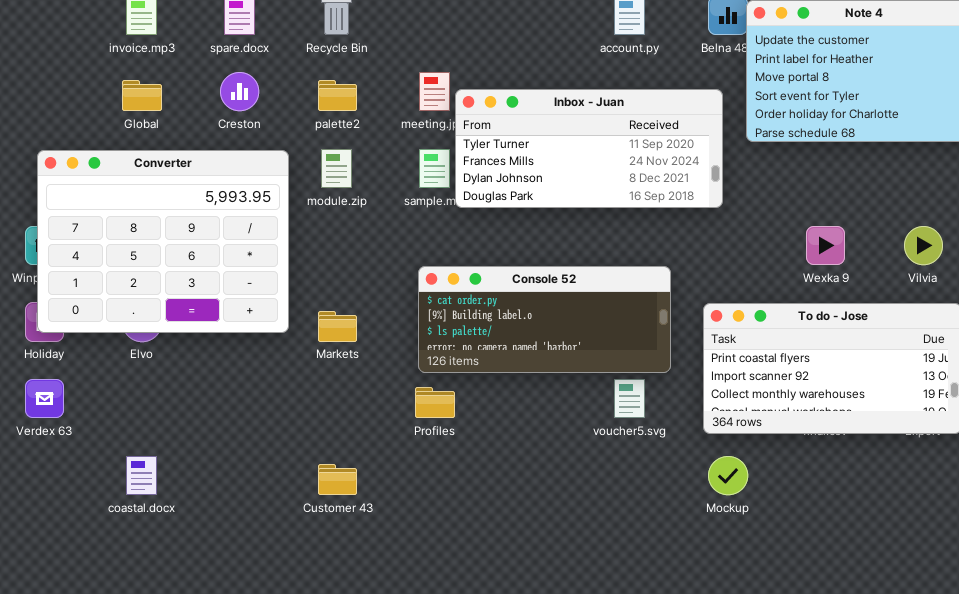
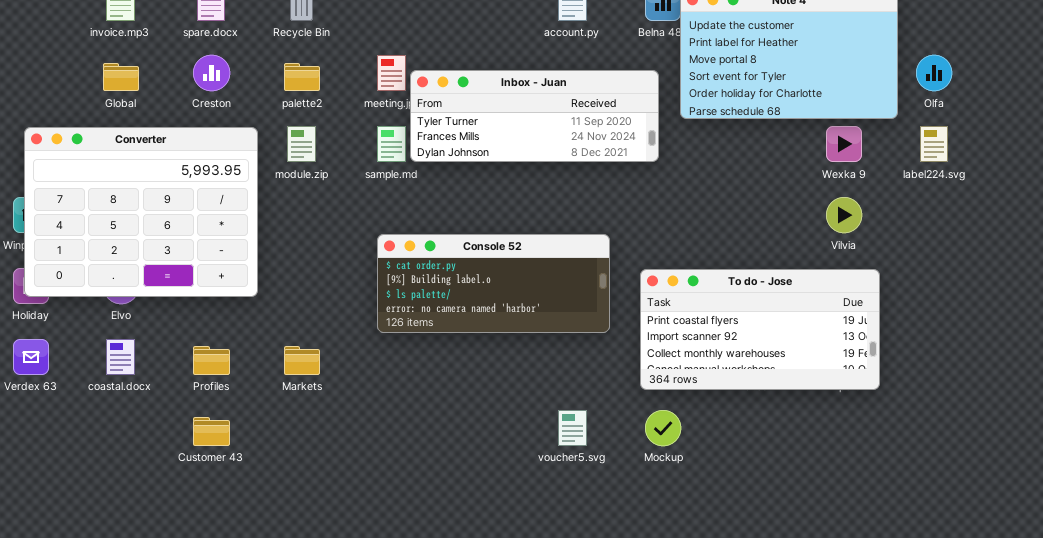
Inbox - Juan: [455,89,723,208] -> [410,70,659,162], resized
Wexka 9: [806,226,845,265] -> [826,126,862,162], moved
Markets: [318,311,357,342] -> [284,346,320,375], moved
voucher5.svg: [614,379,645,418] -> [558,410,587,446], moved
Profiles: [415,387,455,418] -> [193,346,230,375], moved
coastal.docx: [126,456,157,495] -> [106,339,135,375], moved
Customer 43: [318,464,357,495] -> [193,417,230,446], moved

